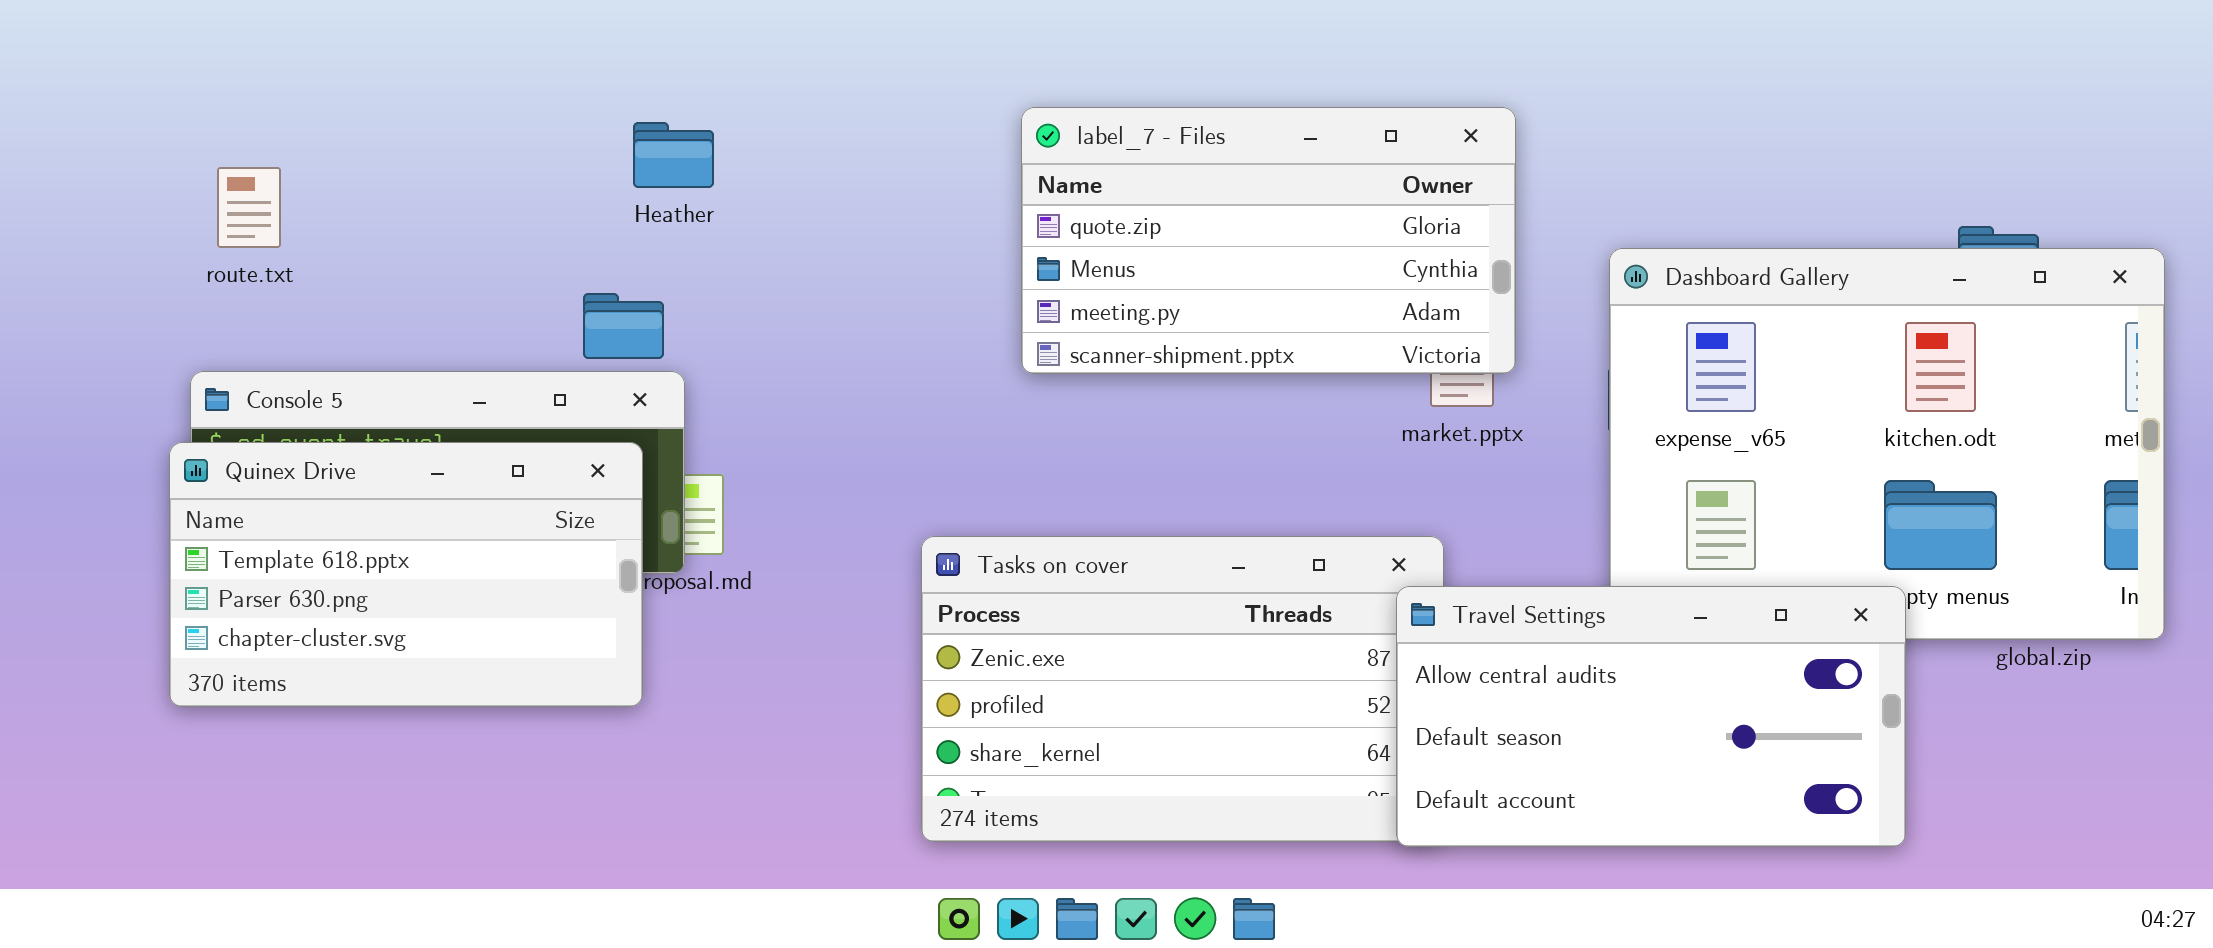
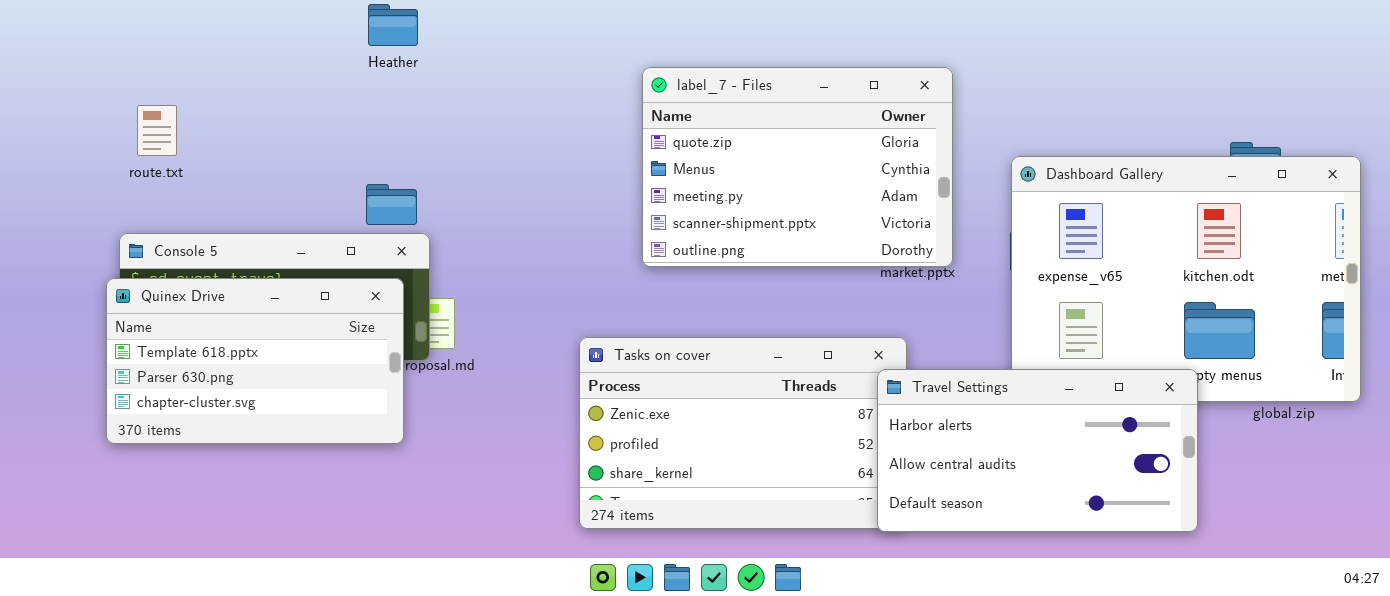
label_7 - Files: [1021,107,1516,374] -> [642,67,953,267], resized
Heather: [633,122,714,188] -> [368,4,418,46], moved
Travel Settings: [1396,586,1906,847] -> [877,369,1198,532], scrolled up 1 row

